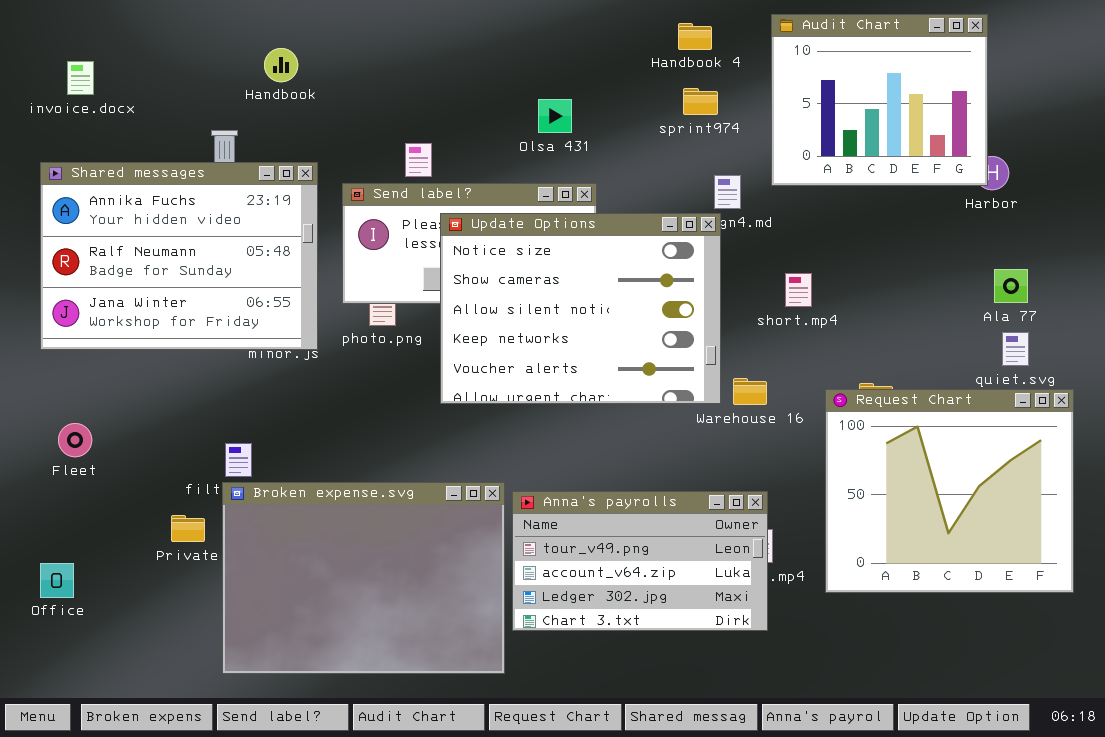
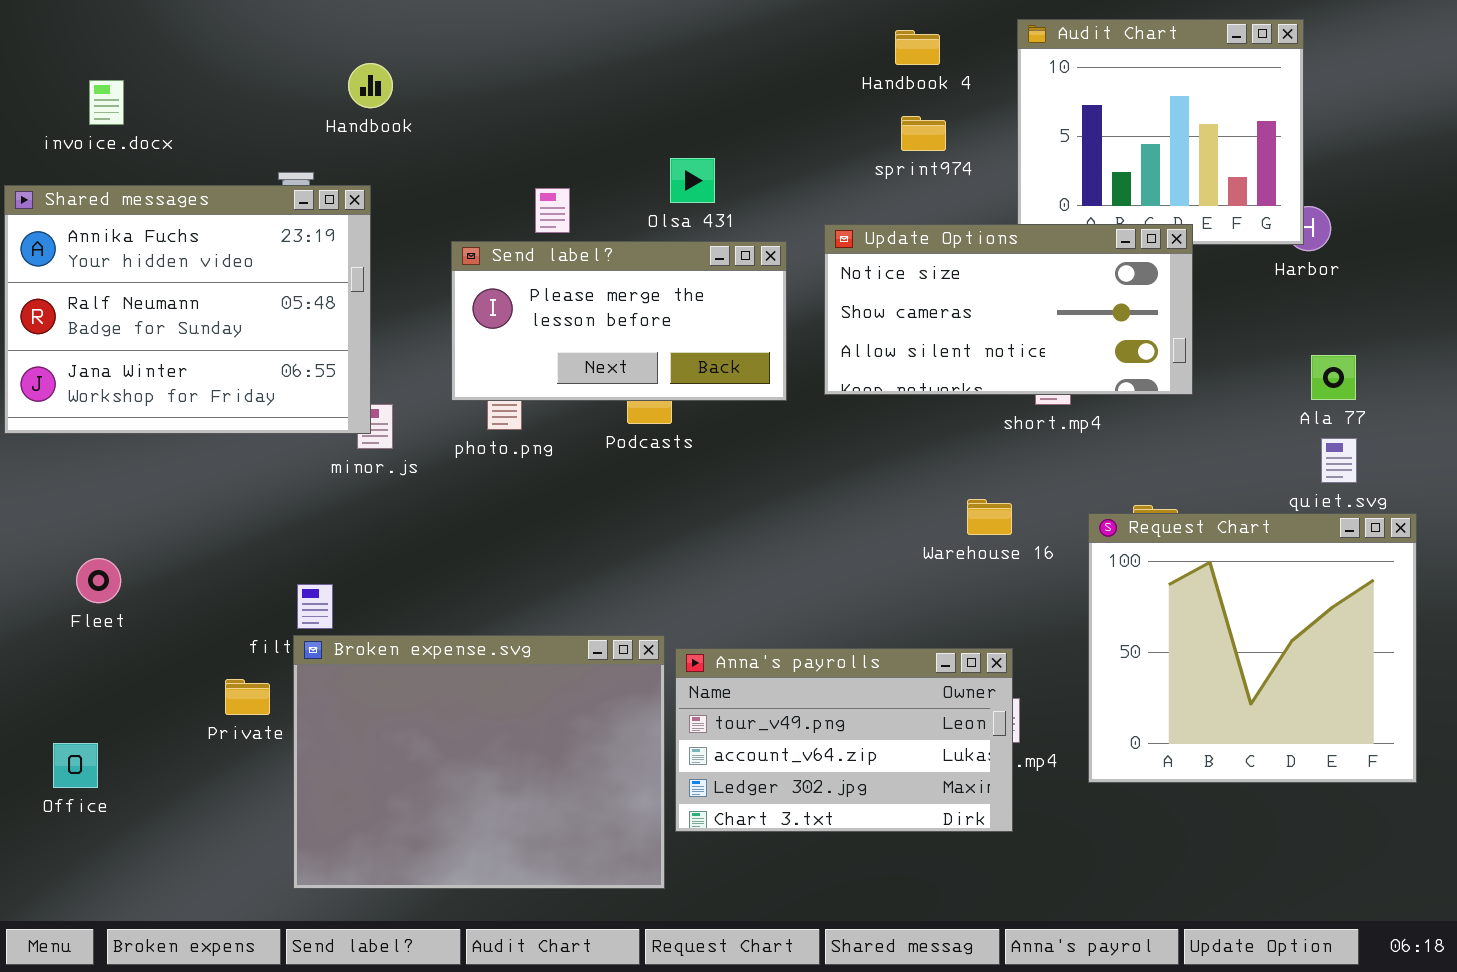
Olsa 431: [538,99,572,133] -> [670,158,715,203], moved
Shared messages: [40,162,318,350] -> [4,185,371,434], moved
Update Options: [440,213,721,404] -> [824,224,1193,395], moved, resized

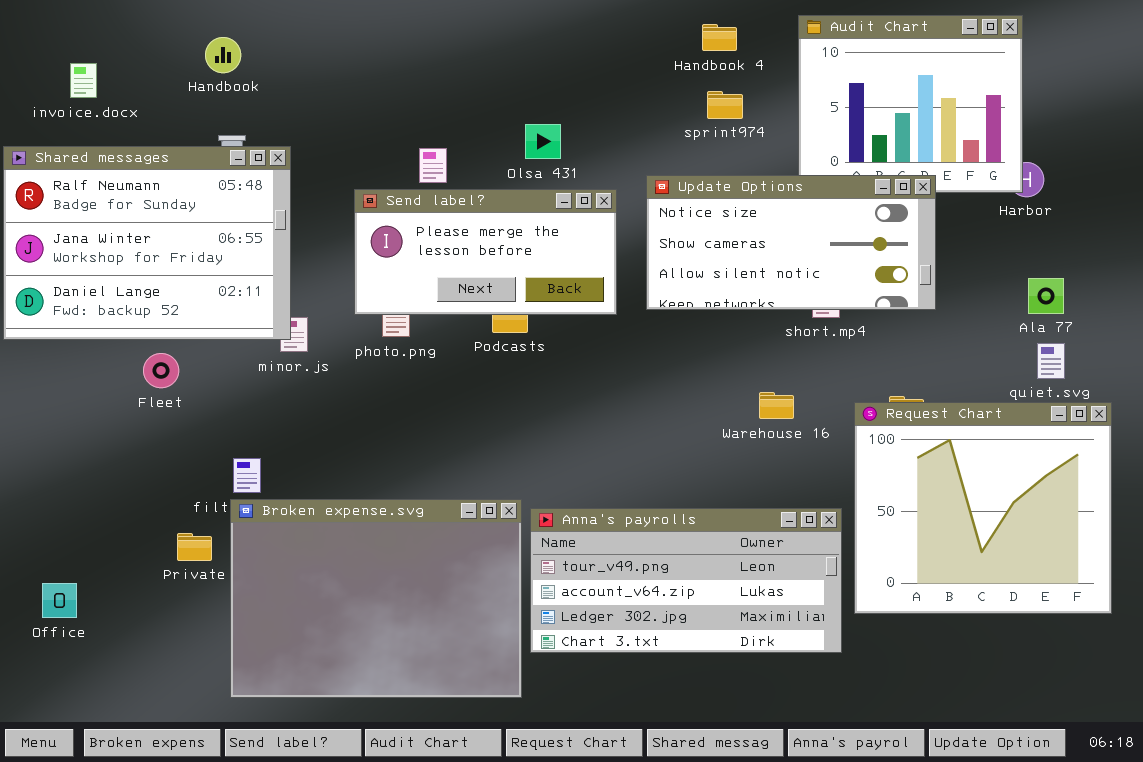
Handbook: [348,63,393,108] -> [205,37,241,73], moved
Shared messages: [4,185,371,434] -> [3,146,291,340], scrolled down 1 row
Fleet: [76,558,121,603] -> [143,353,179,388], moved
Anna's payrolls: [675,648,1013,832] -> [530,508,842,653], resized

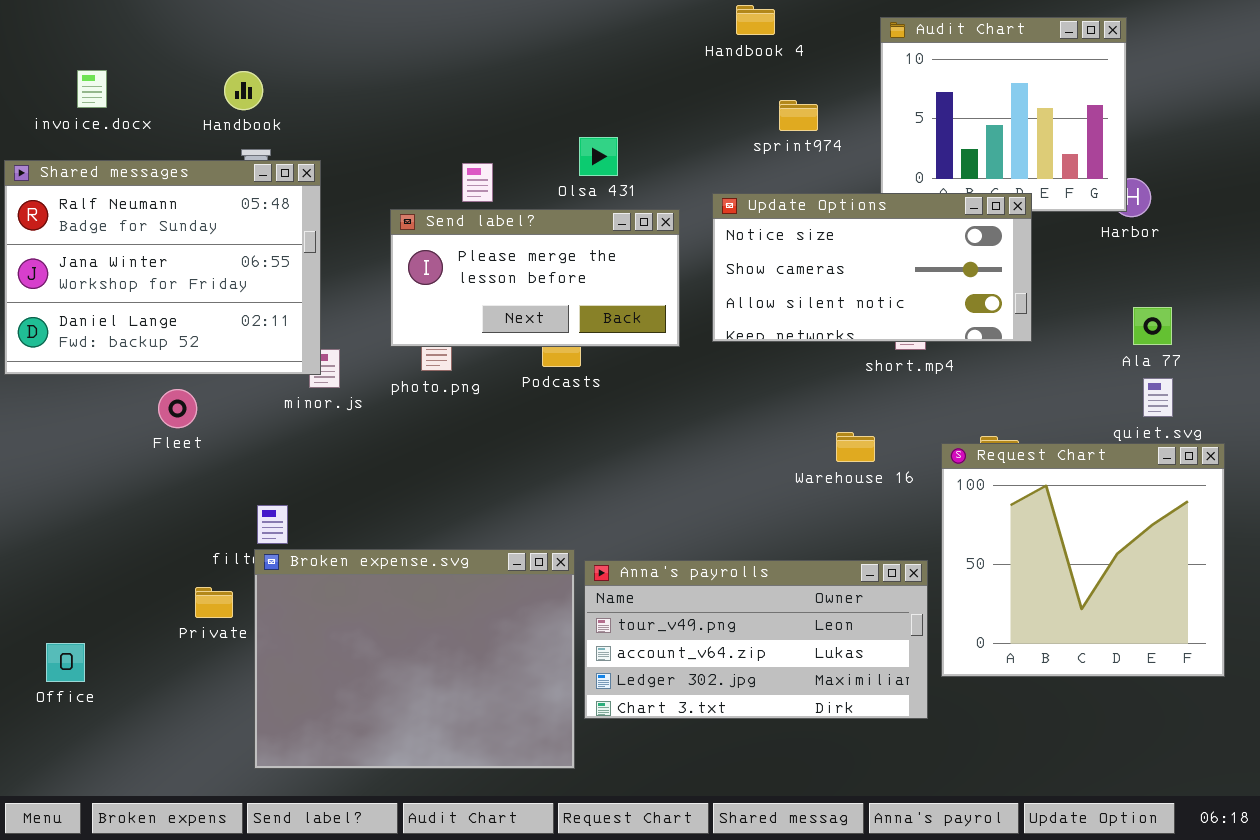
Handbook 4: [702,24,737,51] -> [736,5,775,35], moved
Handbook: [205,37,241,73] -> [224,71,263,110], moved

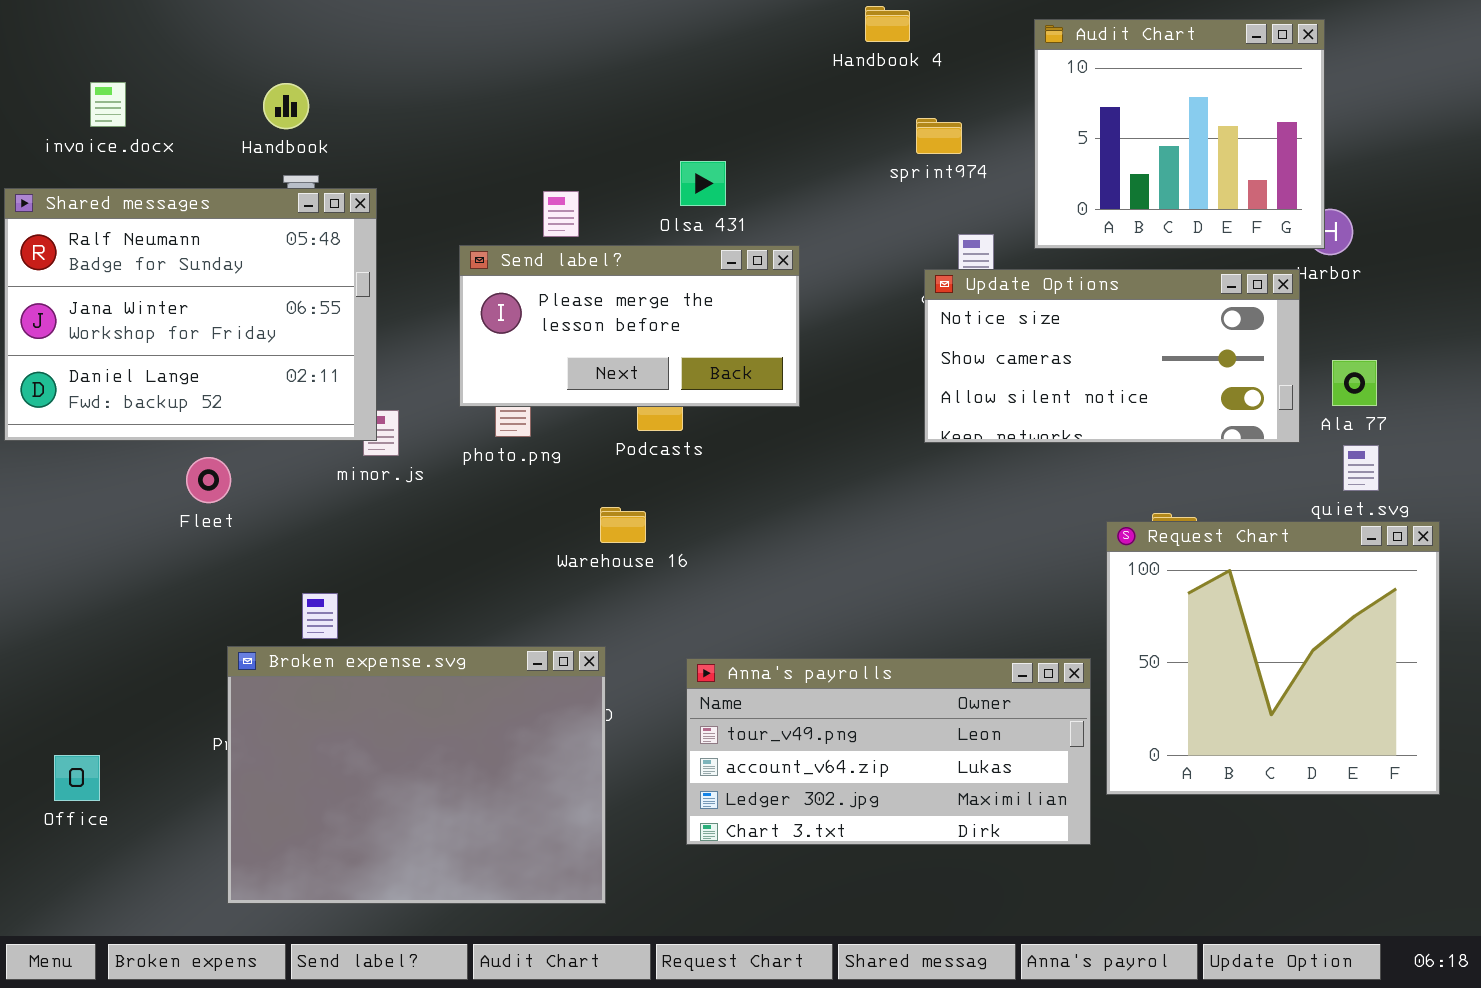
Update Options: [712,193,1032,342] -> [924,269,1300,443], moved
Warehouse 16: [836,432,875,462] -> [600,507,646,543], moved
Broken expense.svg: [254,549,575,769] -> [227,646,606,904], moved

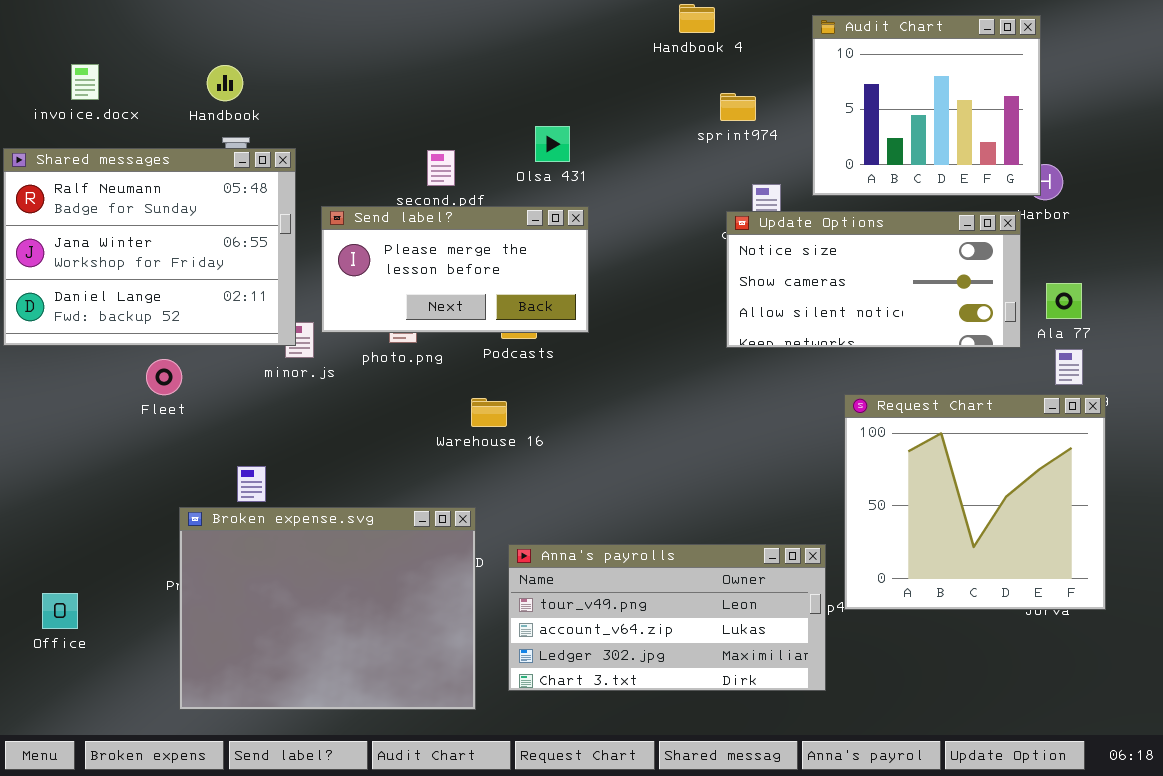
Send label?: [459,245,800,407] -> [321,206,589,333], moved
Request Chart: [1106,521,1440,795] -> [844,394,1106,610], moved
Anna's payrolls: [686,658,1091,845] -> [508,544,826,691], moved

